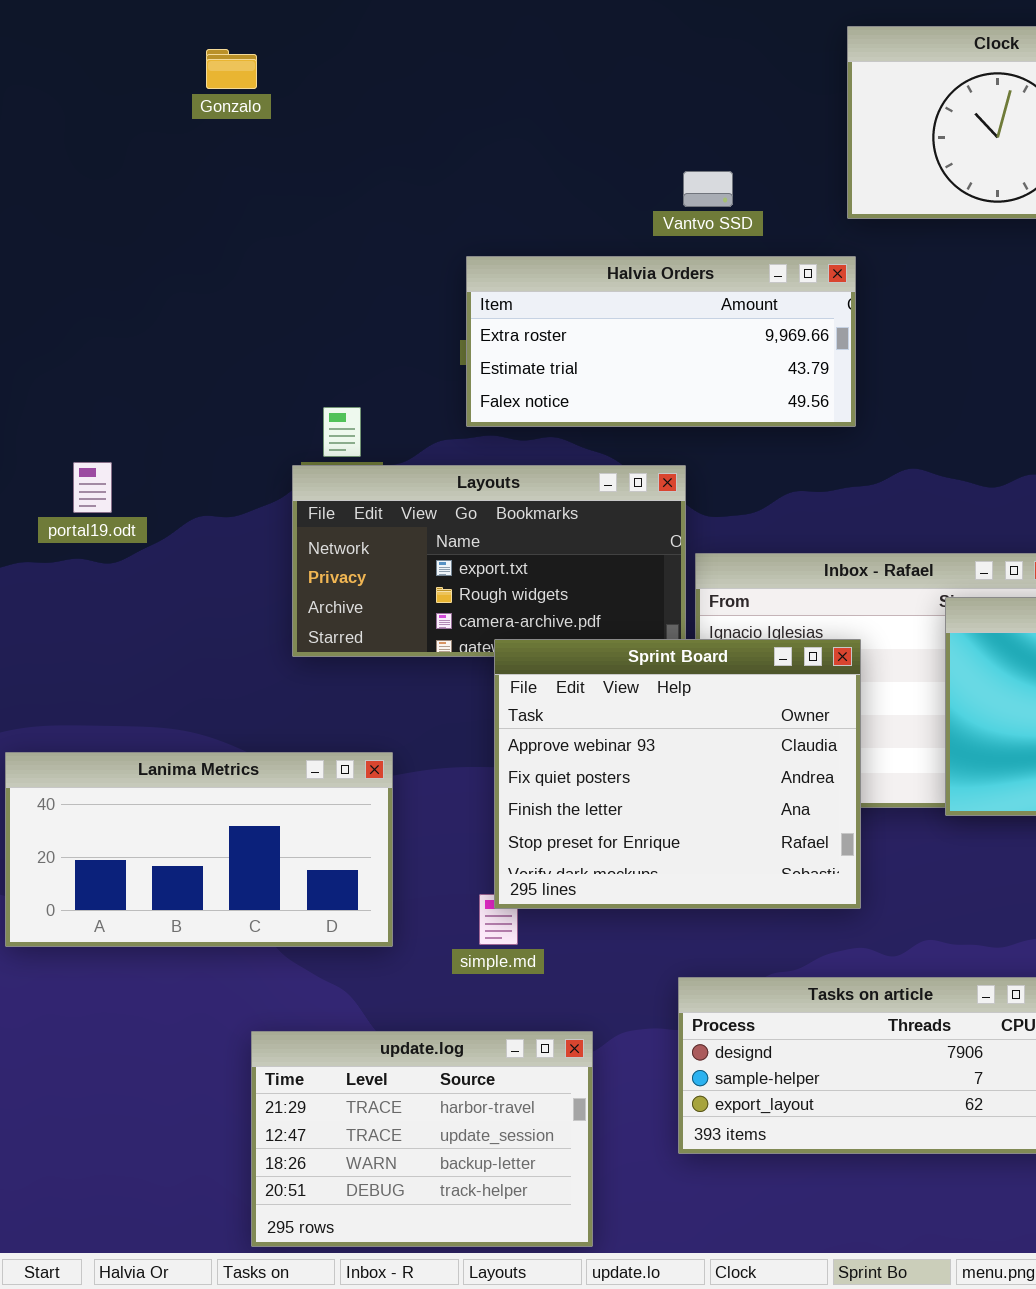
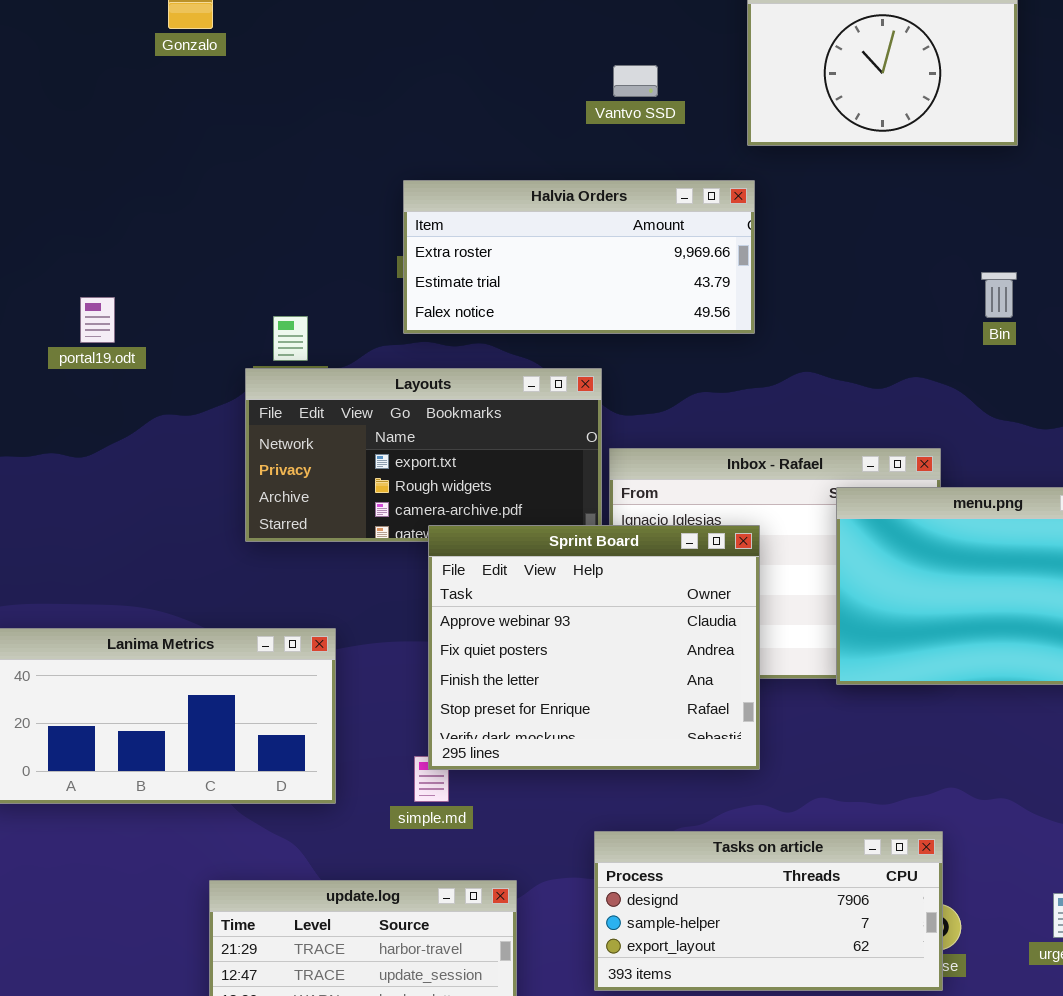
Vantvo SSD: [683,171,733,207] -> [613,65,658,97], moved
portal19.odt: [73,462,112,513] -> [80,297,115,343], moved

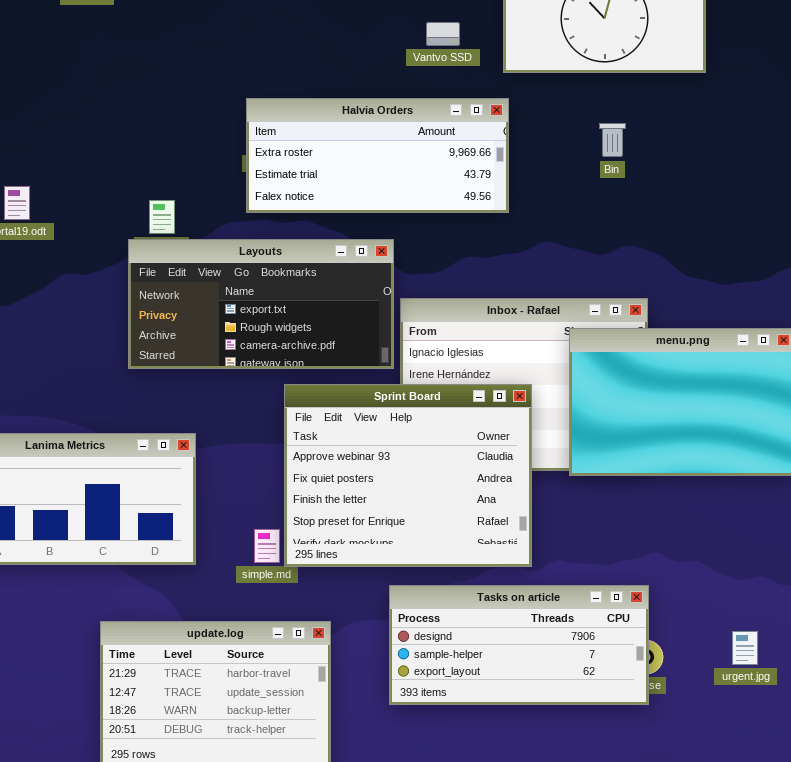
Vantvo SSD: [613,65,658,97] -> [426,22,460,46], moved
Bin: [981,272,1017,318] -> [599,123,626,157], moved
Sprint Board: [428,525,760,770] -> [284,384,532,567], moved

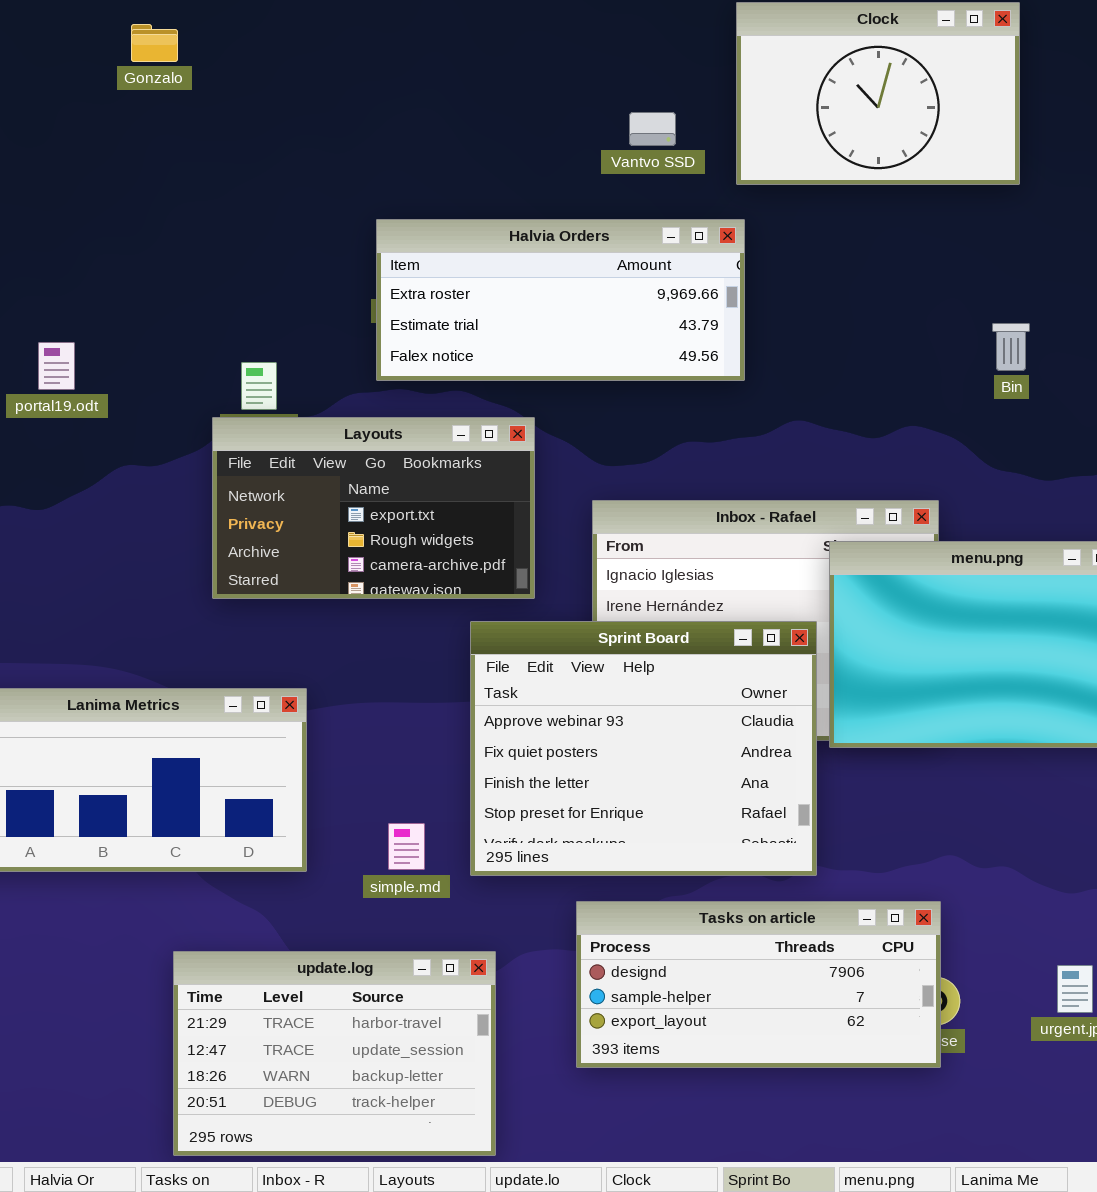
Bin: [599,123,626,157] -> [992,323,1030,371], moved
Layouts: [128,239,394,369] -> [212,417,535,599], resized
Sprint Board: [284,384,532,567] -> [470,621,817,876], moved

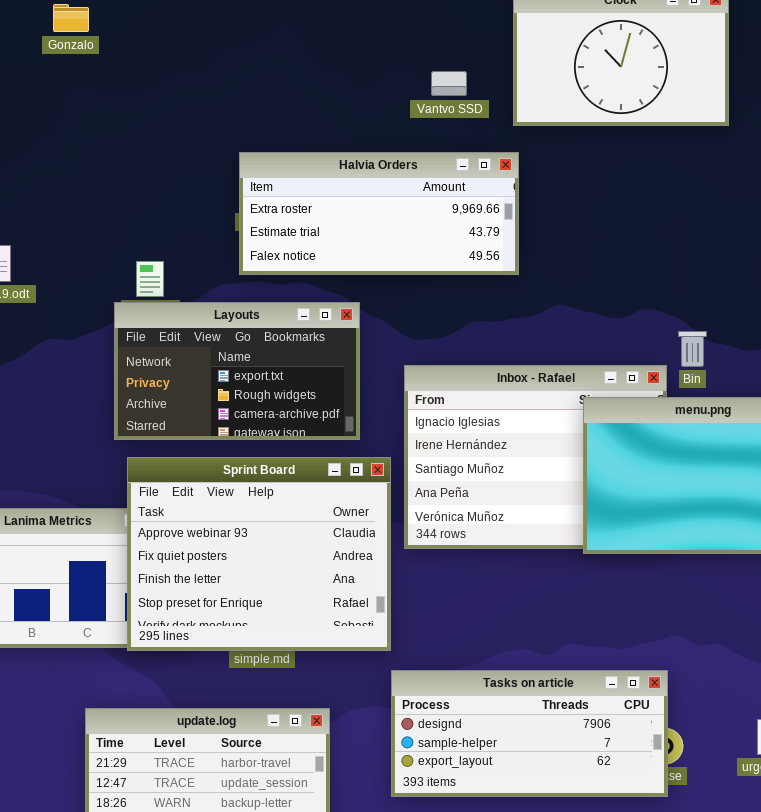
Bin: [992,323,1030,371] -> [678,331,707,367], moved
Sprint Board: [470,621,817,876] -> [127,457,391,651], moved

